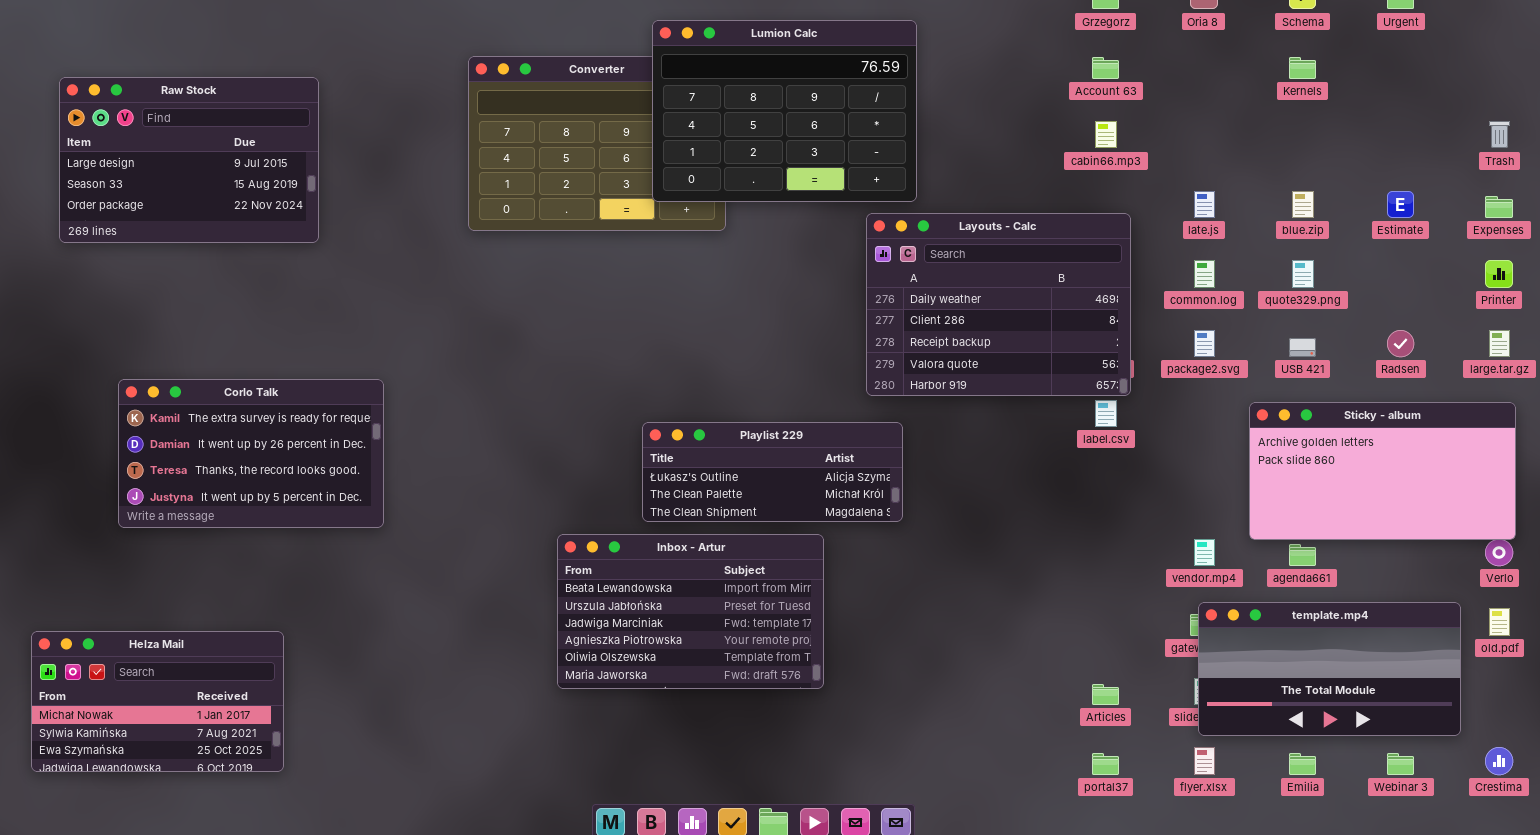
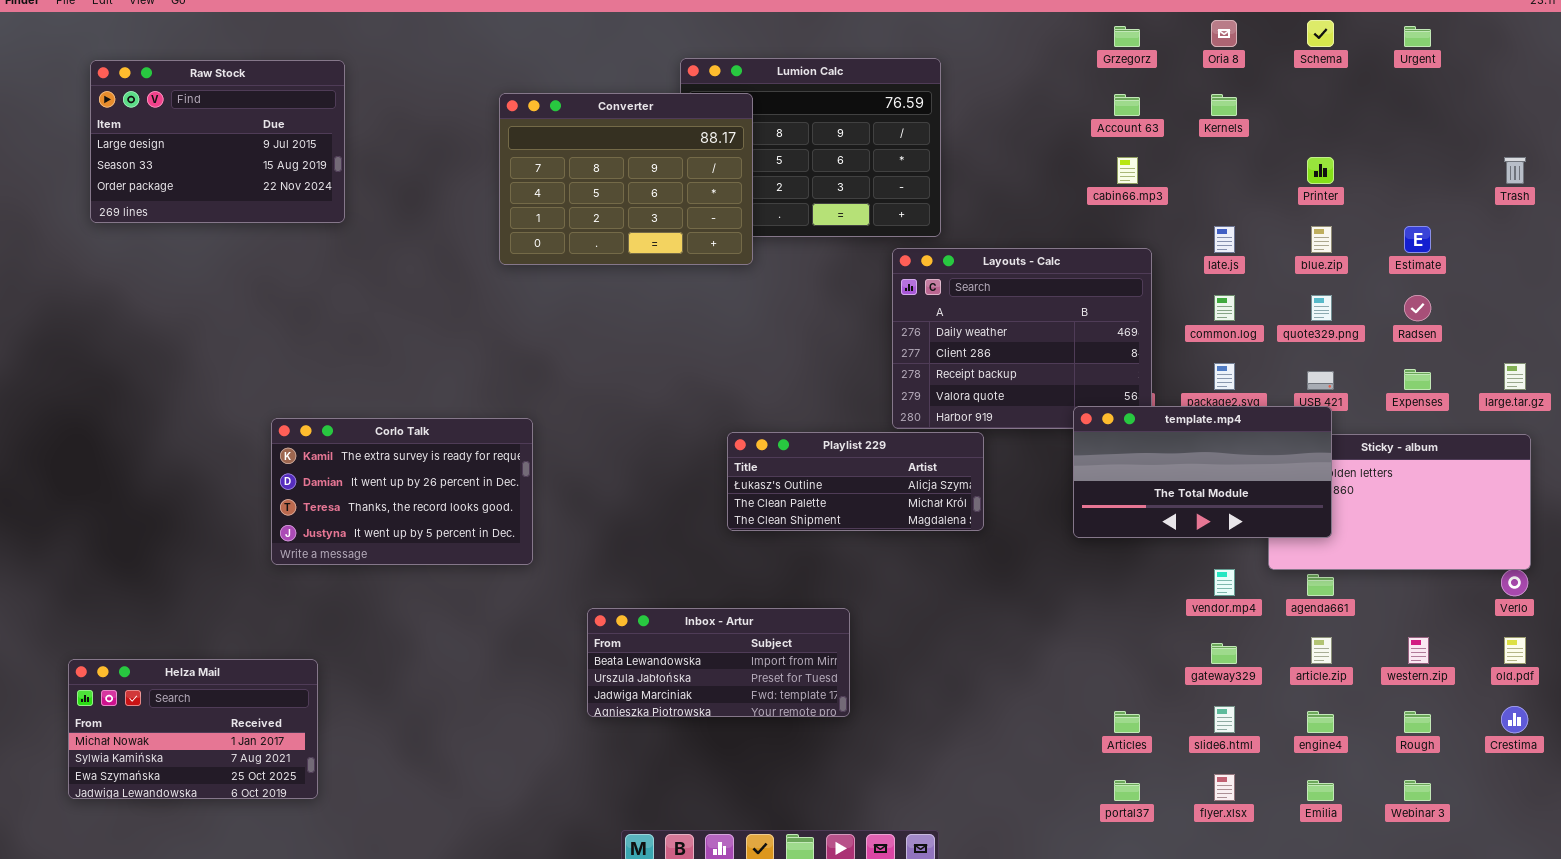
Converter: [468,56,726,231] -> [499,93,753,265], raised
Kernels: [1289,57,1316,79] -> [1211,94,1237,116], moved
Raw Stock: [59,77,319,243] -> [90,60,345,223], moved
Expenses: [1485,196,1513,218] -> [1404,369,1431,390], moved
Printer: [1485,260,1513,288] -> [1307,157,1334,184], moved
Radsen: [1387,330,1414,357] -> [1404,295,1431,321], moved
Corlo Talk: [118,379,384,528] -> [271,418,533,565], moved
Playlist 229: [642,422,903,522] -> [727,432,984,531], moved
Inbox - Artur: [557,534,824,689] -> [587,608,850,717], resized
template.mp4: [1198,602,1461,736] -> [1073,406,1332,538], moved
Crestima: [1485,747,1513,775] -> [1501,706,1528,733], moved

